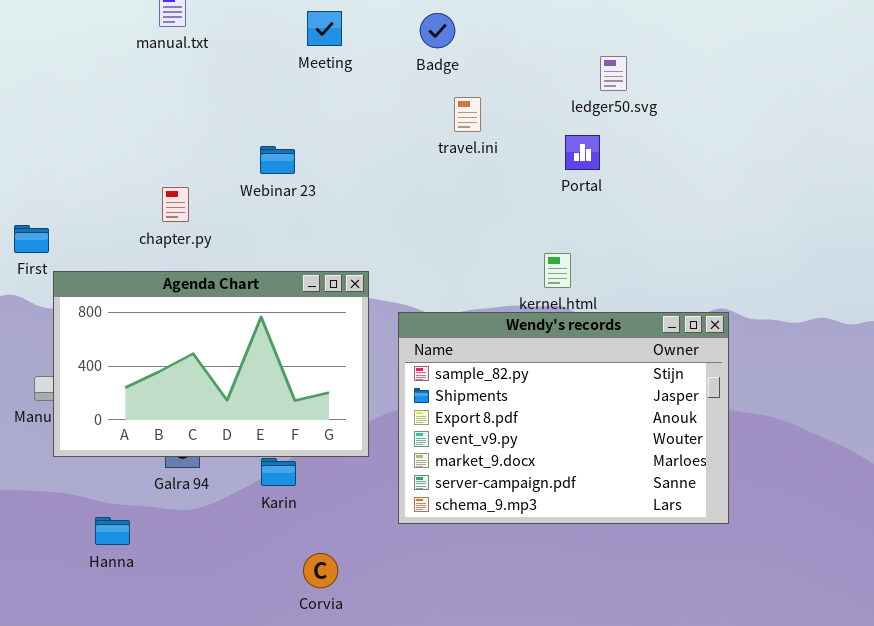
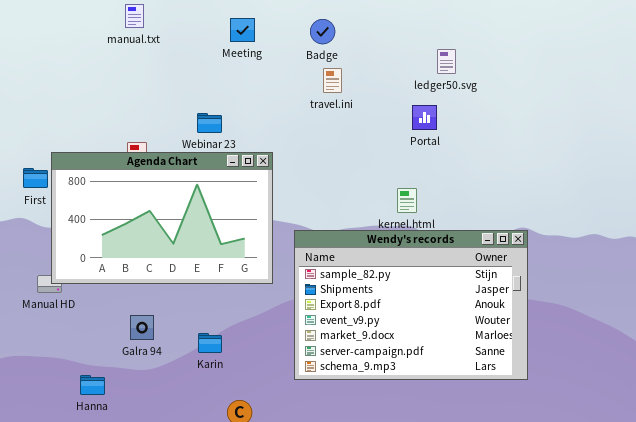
travel.ini: [454,97,481,132] -> [323,68,342,93], moved
Agenda Chart: [53,271,369,457] -> [51,152,273,284], moved

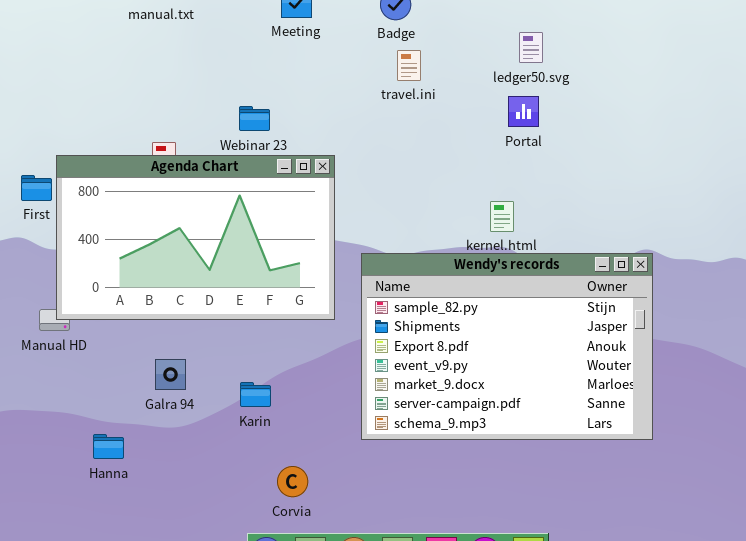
ledger50.svg: [437,49,456,74] -> [519,32,543,63], moved

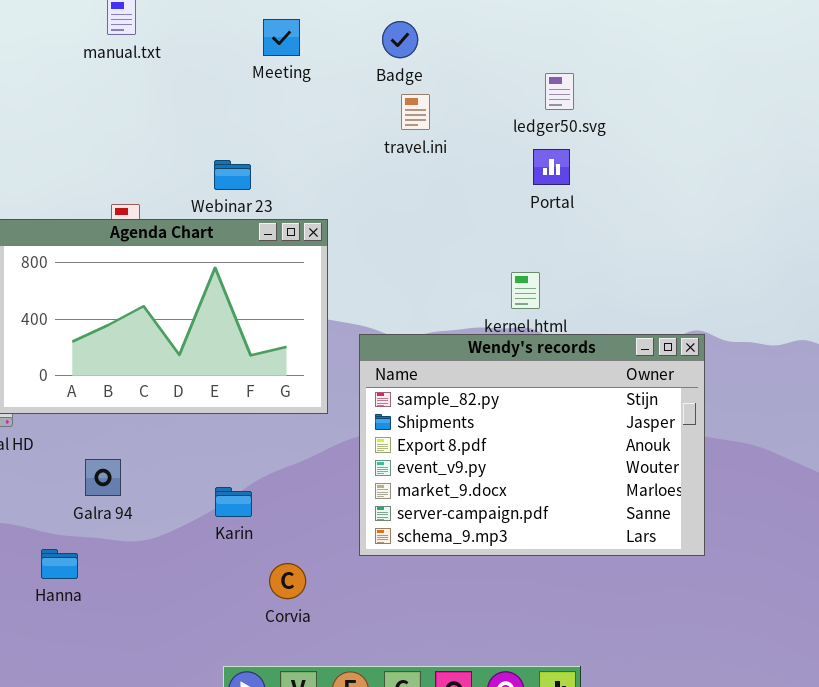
Galra 94: [155,359,186,390] -> [85,459,121,496], moved
Corvia: [277,466,308,497] -> [269,563,306,599], moved

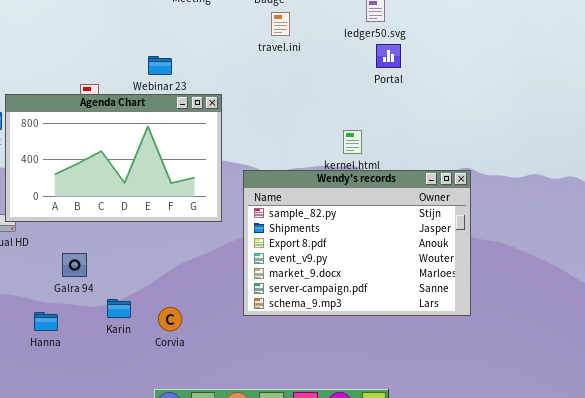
Portal: [533,149,570,185] -> [376,44,401,68], moved
Karin: [215,487,252,517] -> [107,299,131,318], moved
Corvia: [269,563,306,599] -> [158,307,182,331], moved

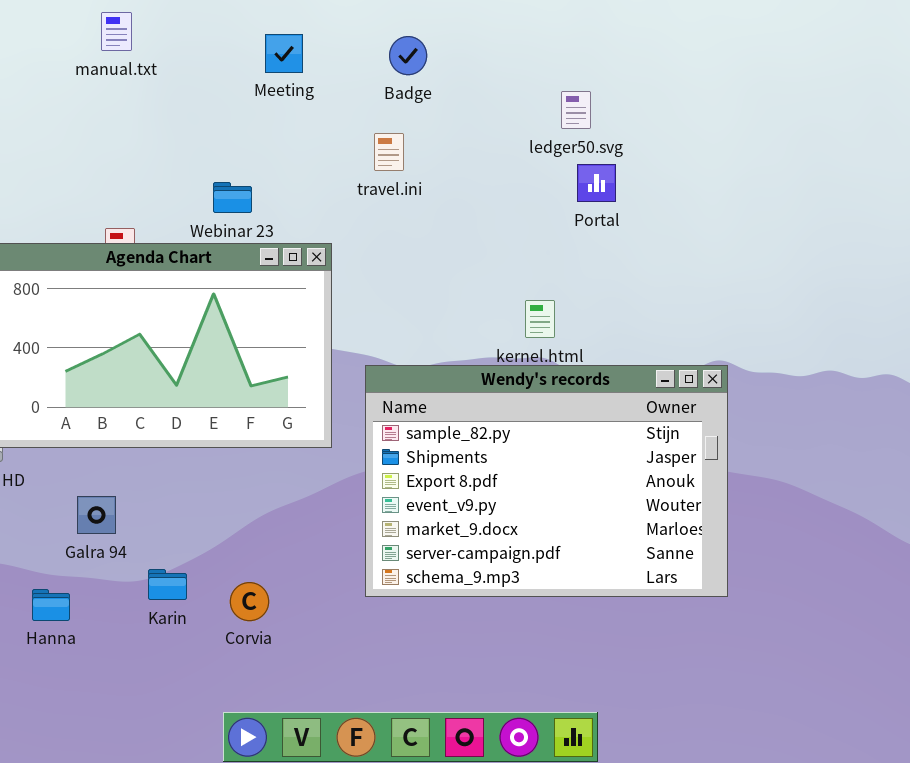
travel.ini: [271,12,290,36] -> [374,133,404,171], moved

